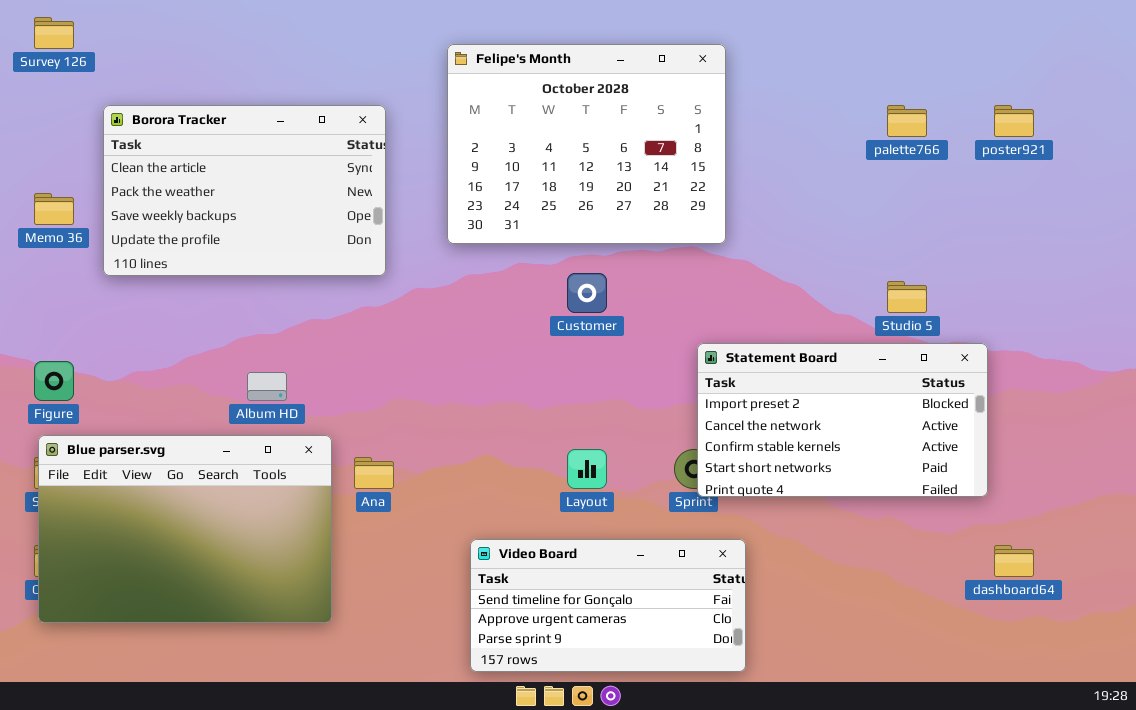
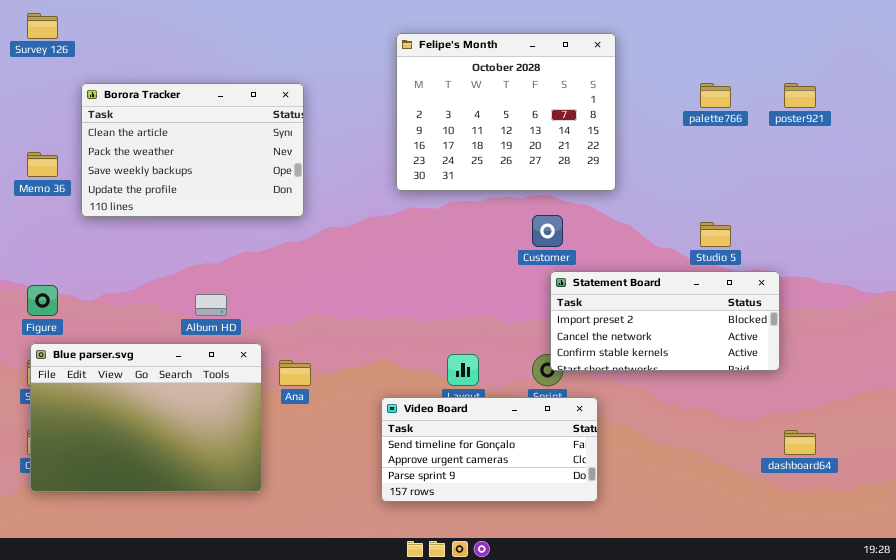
Felipe's Month: [447,44,726,244] -> [396,33,616,191], moved
Customer: [567,273,607,313] -> [532,215,563,247], moved
Statement Board: [697,343,988,497] -> [550,271,780,371], resized
Video Board: [470,539,746,672] -> [381,397,598,502], moved

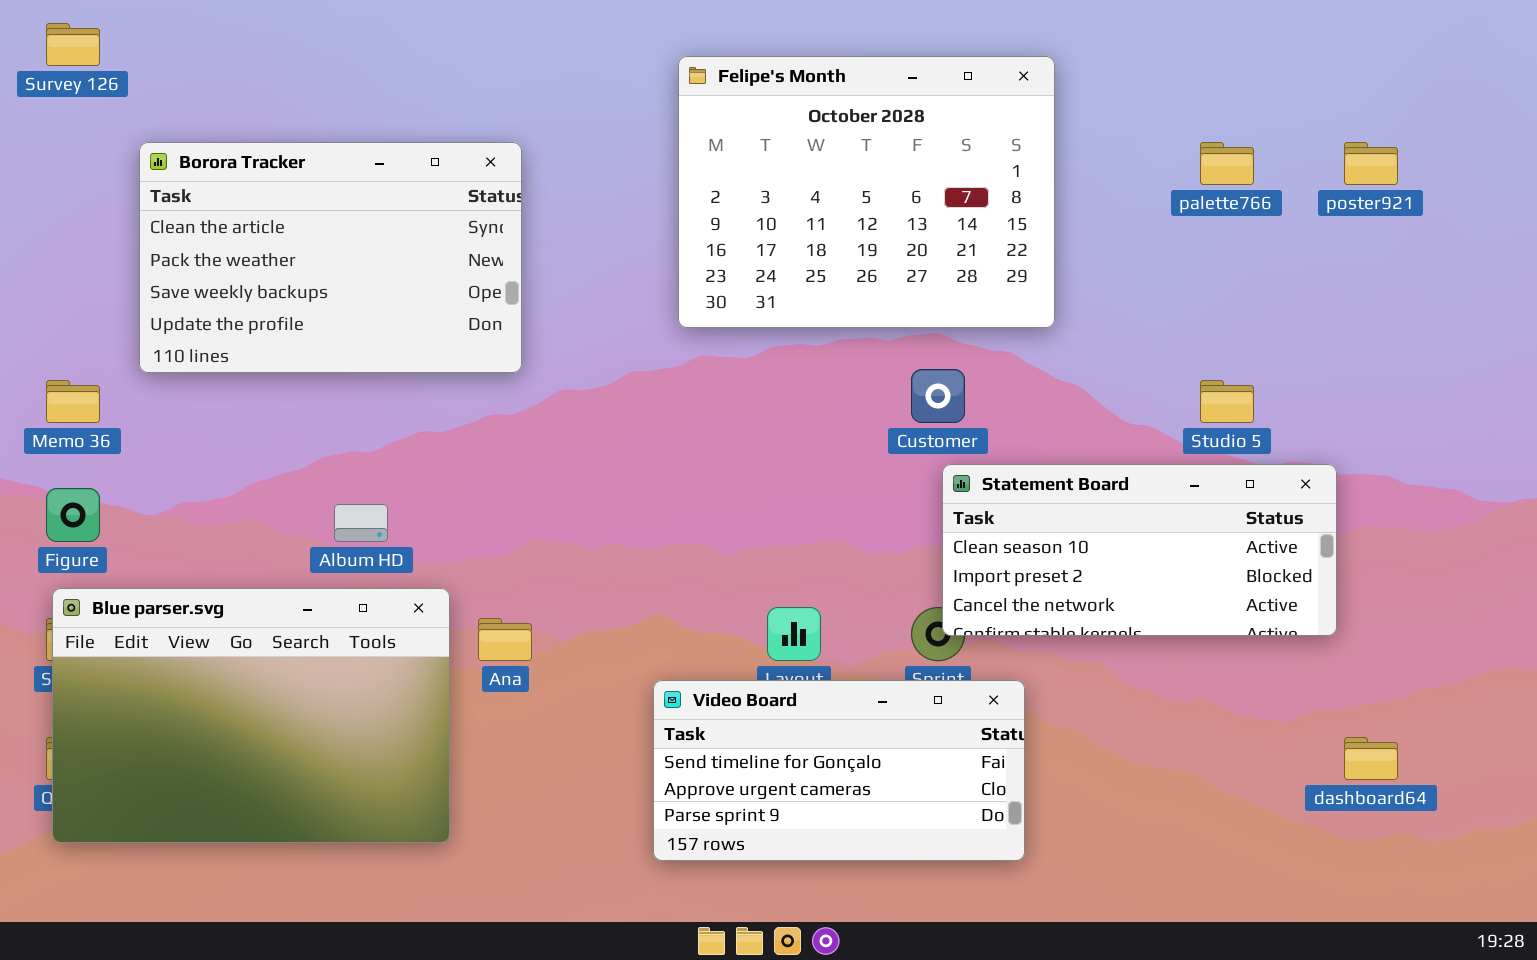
Memo 36: [27,152,58,177] -> [46,380,100,423], moved
Statement Board: [550,271,780,371] -> [942,464,1337,636], scrolled up 1 row

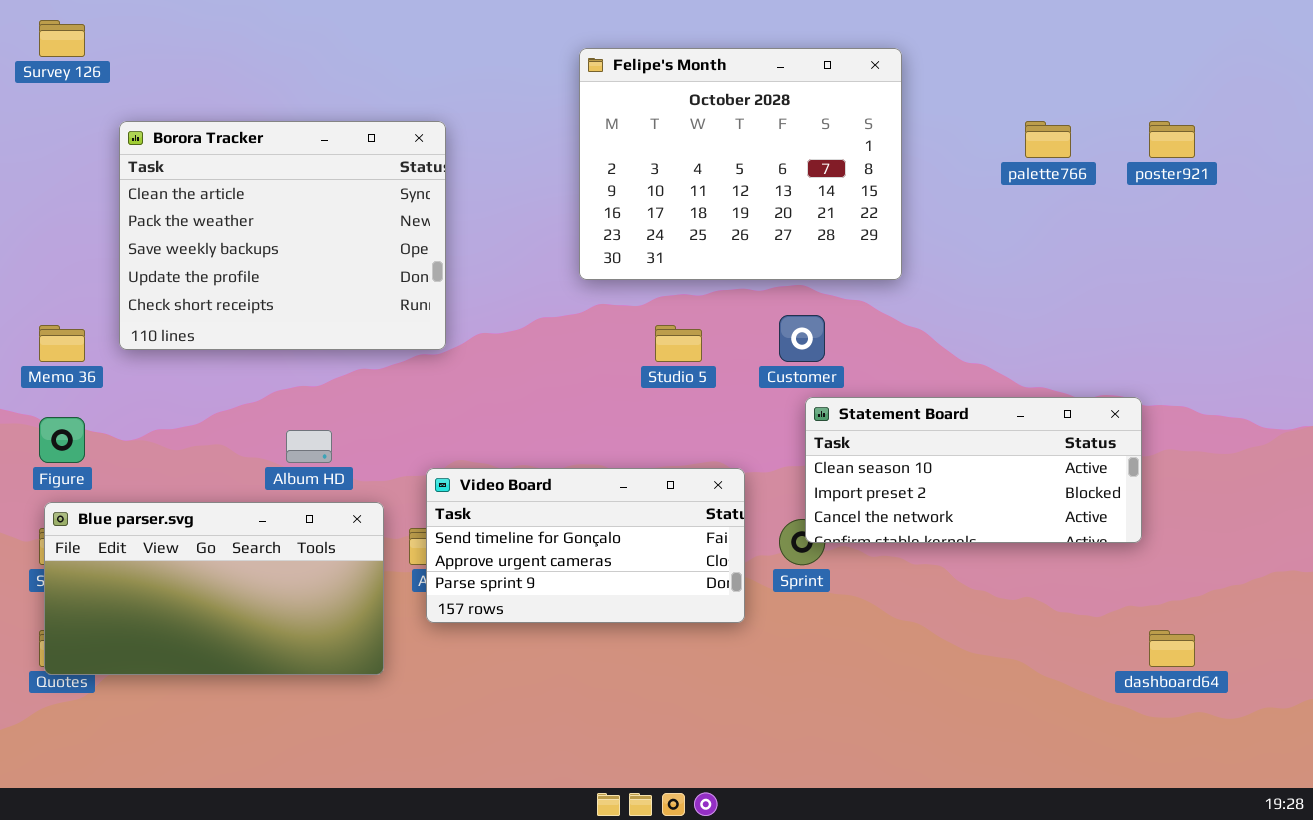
Borora Tracker: [139,142,522,373] -> [119,121,446,350], resized
Studio 5: [1200,380,1254,423] -> [655,325,702,362], moved
Blue parser.svg: [52,588,450,843] -> [44,502,384,675], resized
Video Board: [653,680,1025,861] -> [426,468,745,623], moved

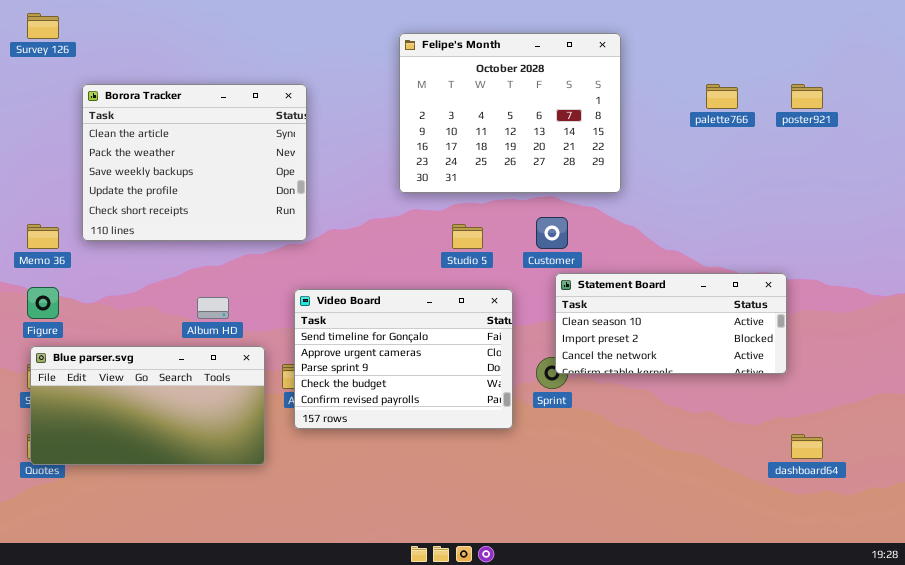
Video Board: [426,468,745,623] -> [294,289,513,429], resized

